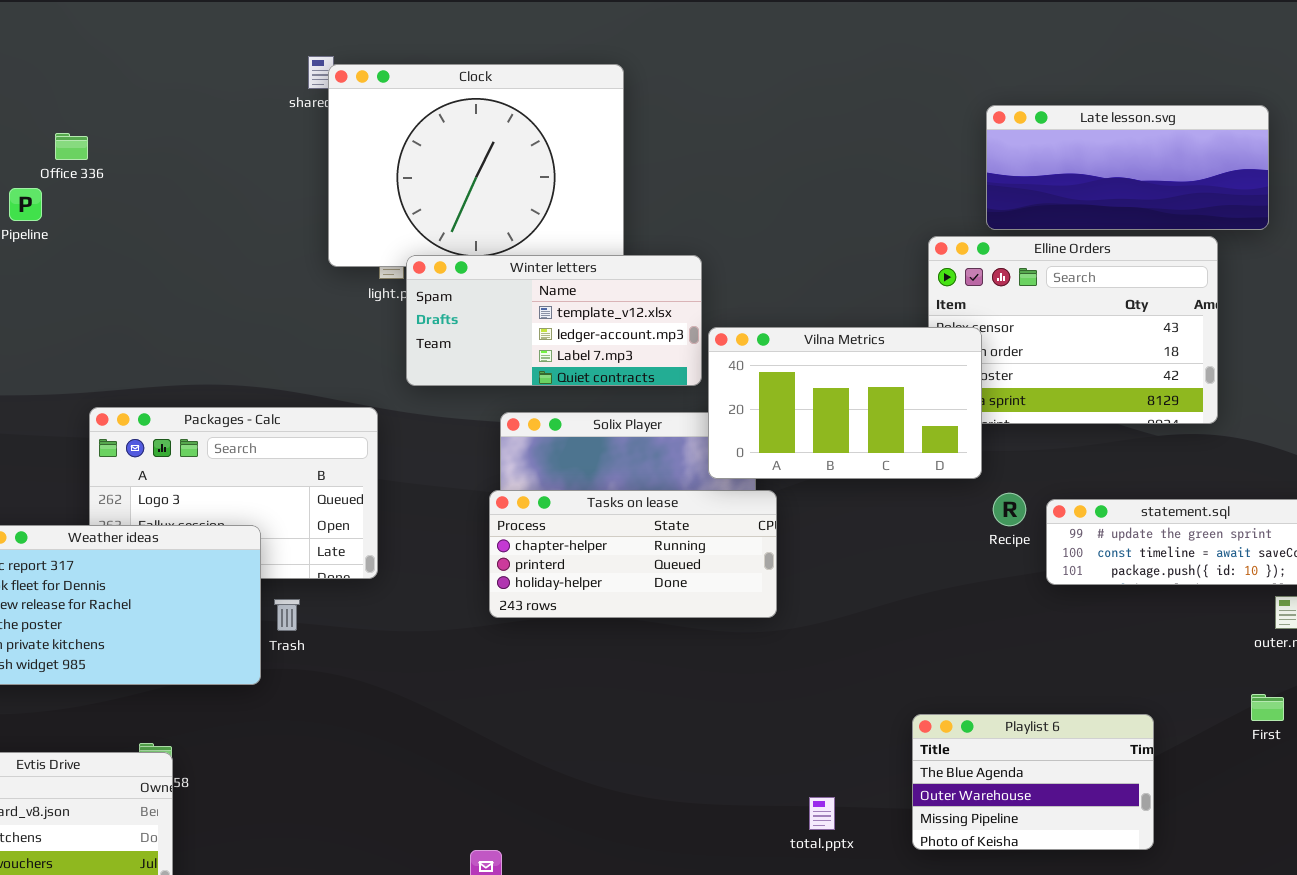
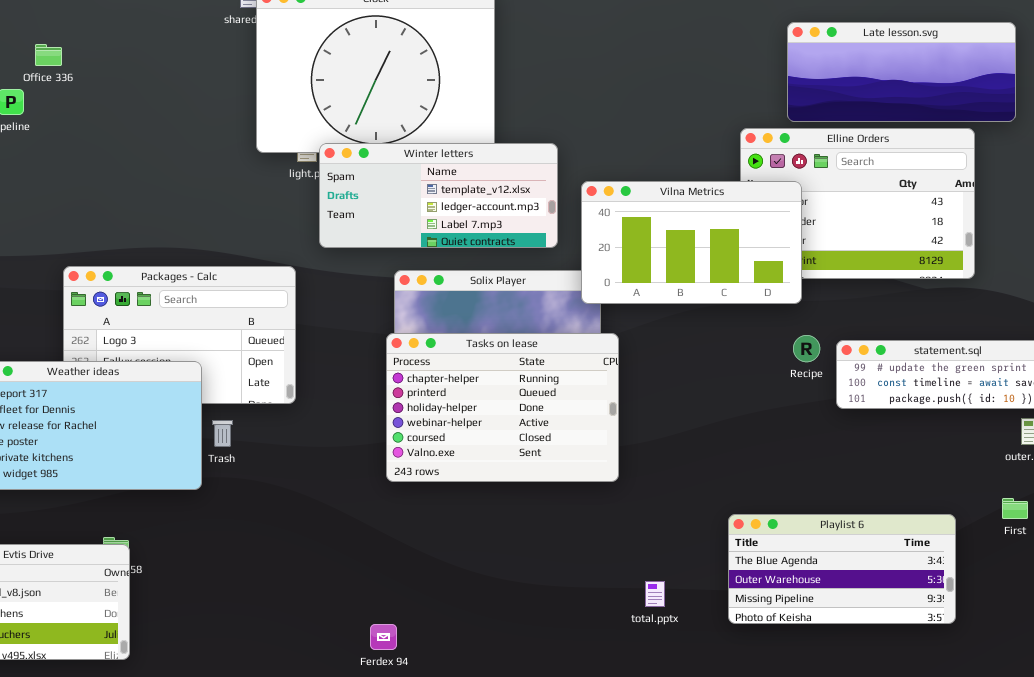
Vilna Metrics: [708,327,982,479] -> [581,181,802,304], moved
Tasks on lease: [489,490,777,618] -> [386,333,619,482], resized
Playlist 6: [912,714,1154,850] -> [728,514,956,624], resized

